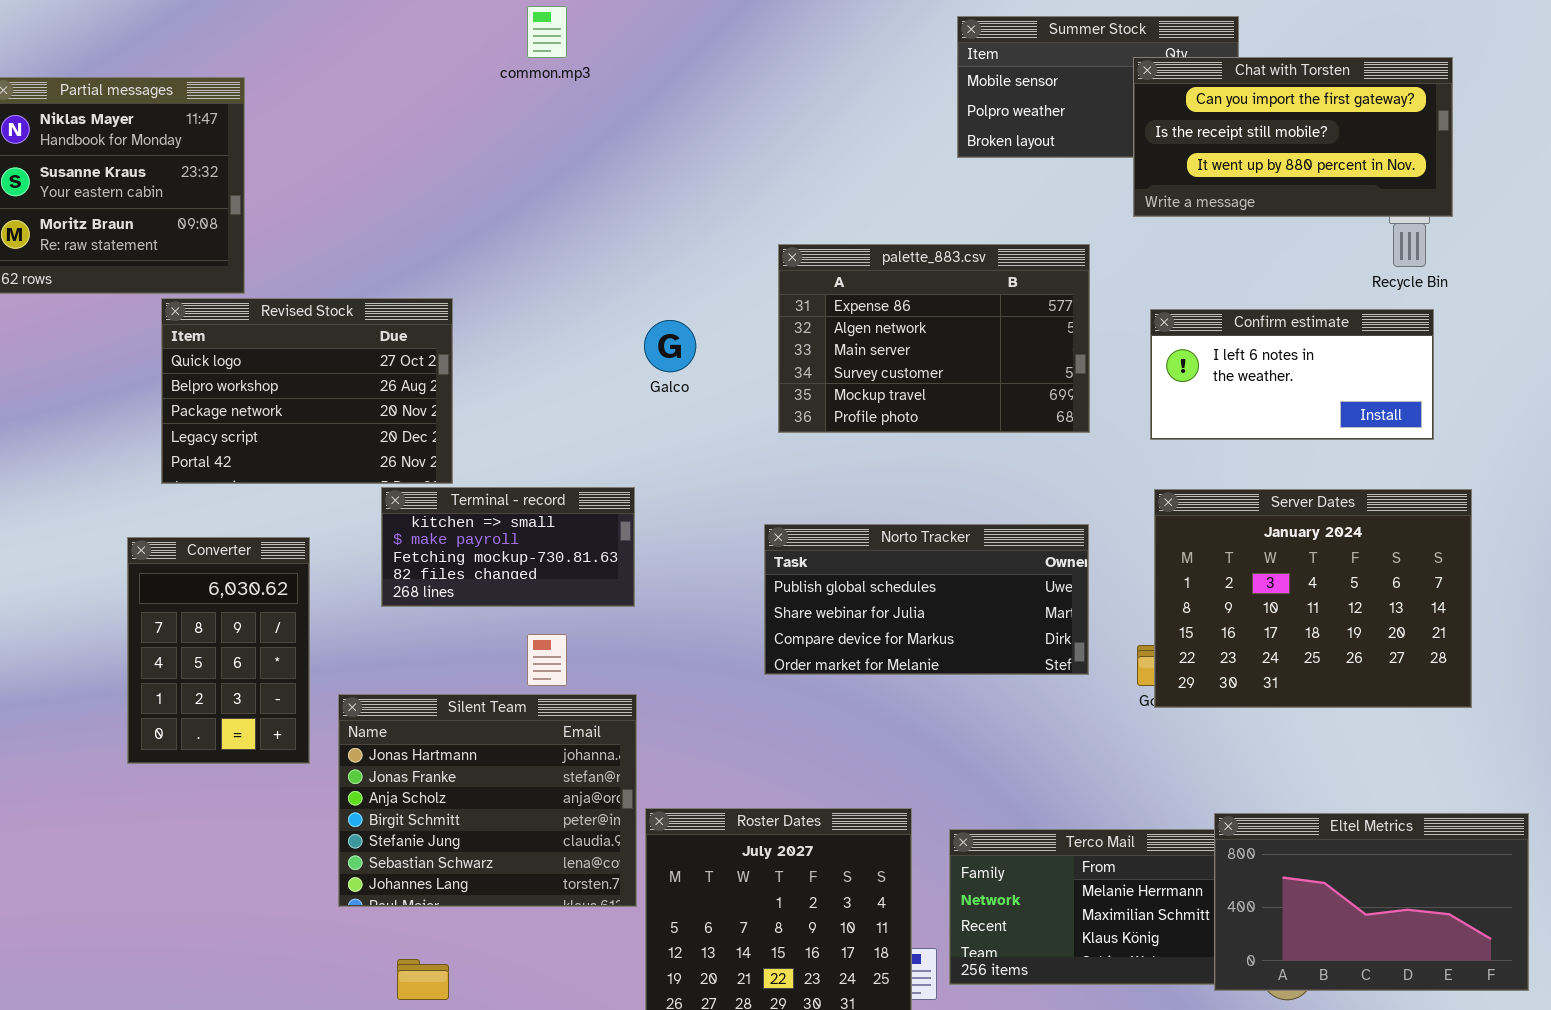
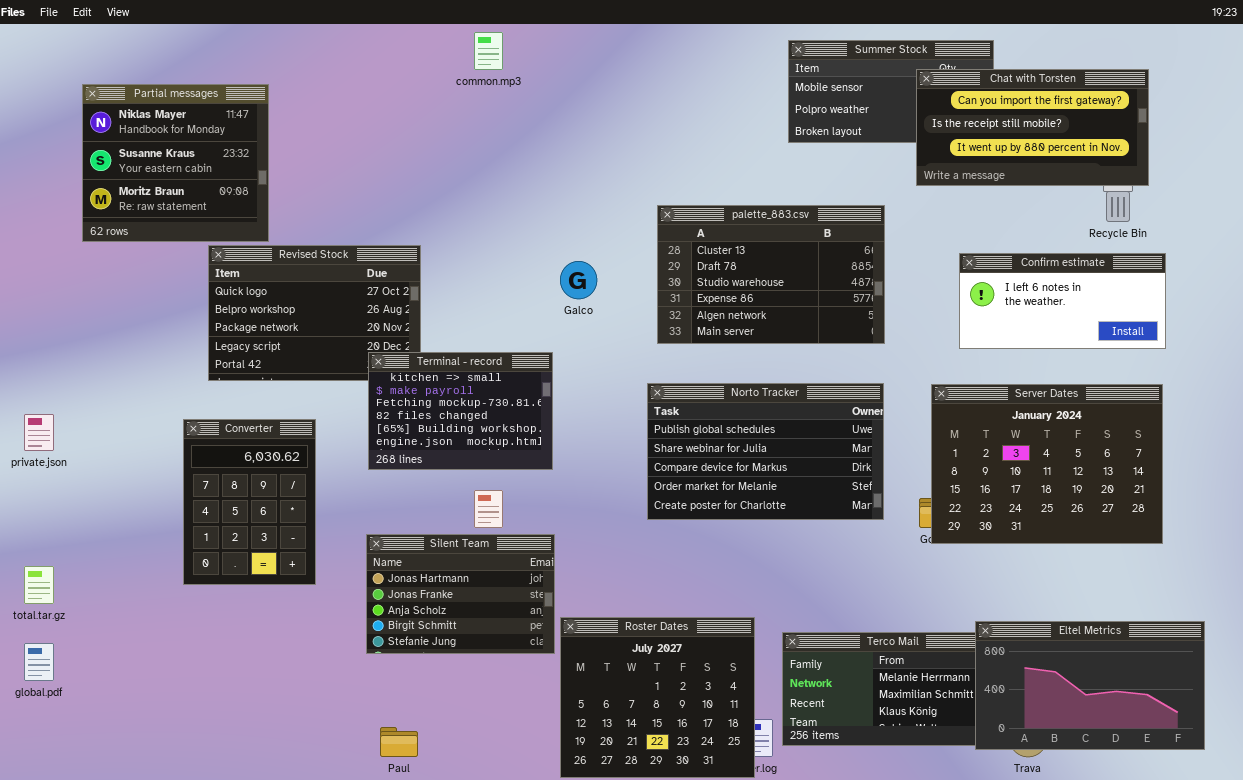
palette_883.csv: [778,244,1090,433] -> [657,205,885,344], scrolled up 3 rows
Confirm estimate: [1150,309,1434,440] -> [959,253,1166,349], moved
Terminal - record: [381,487,635,607] -> [368,352,553,470], resized
Norto Tracker: [764,524,1089,675] -> [647,383,884,520], resized
Silent Team: [338,694,637,907] -> [366,534,555,654], resized

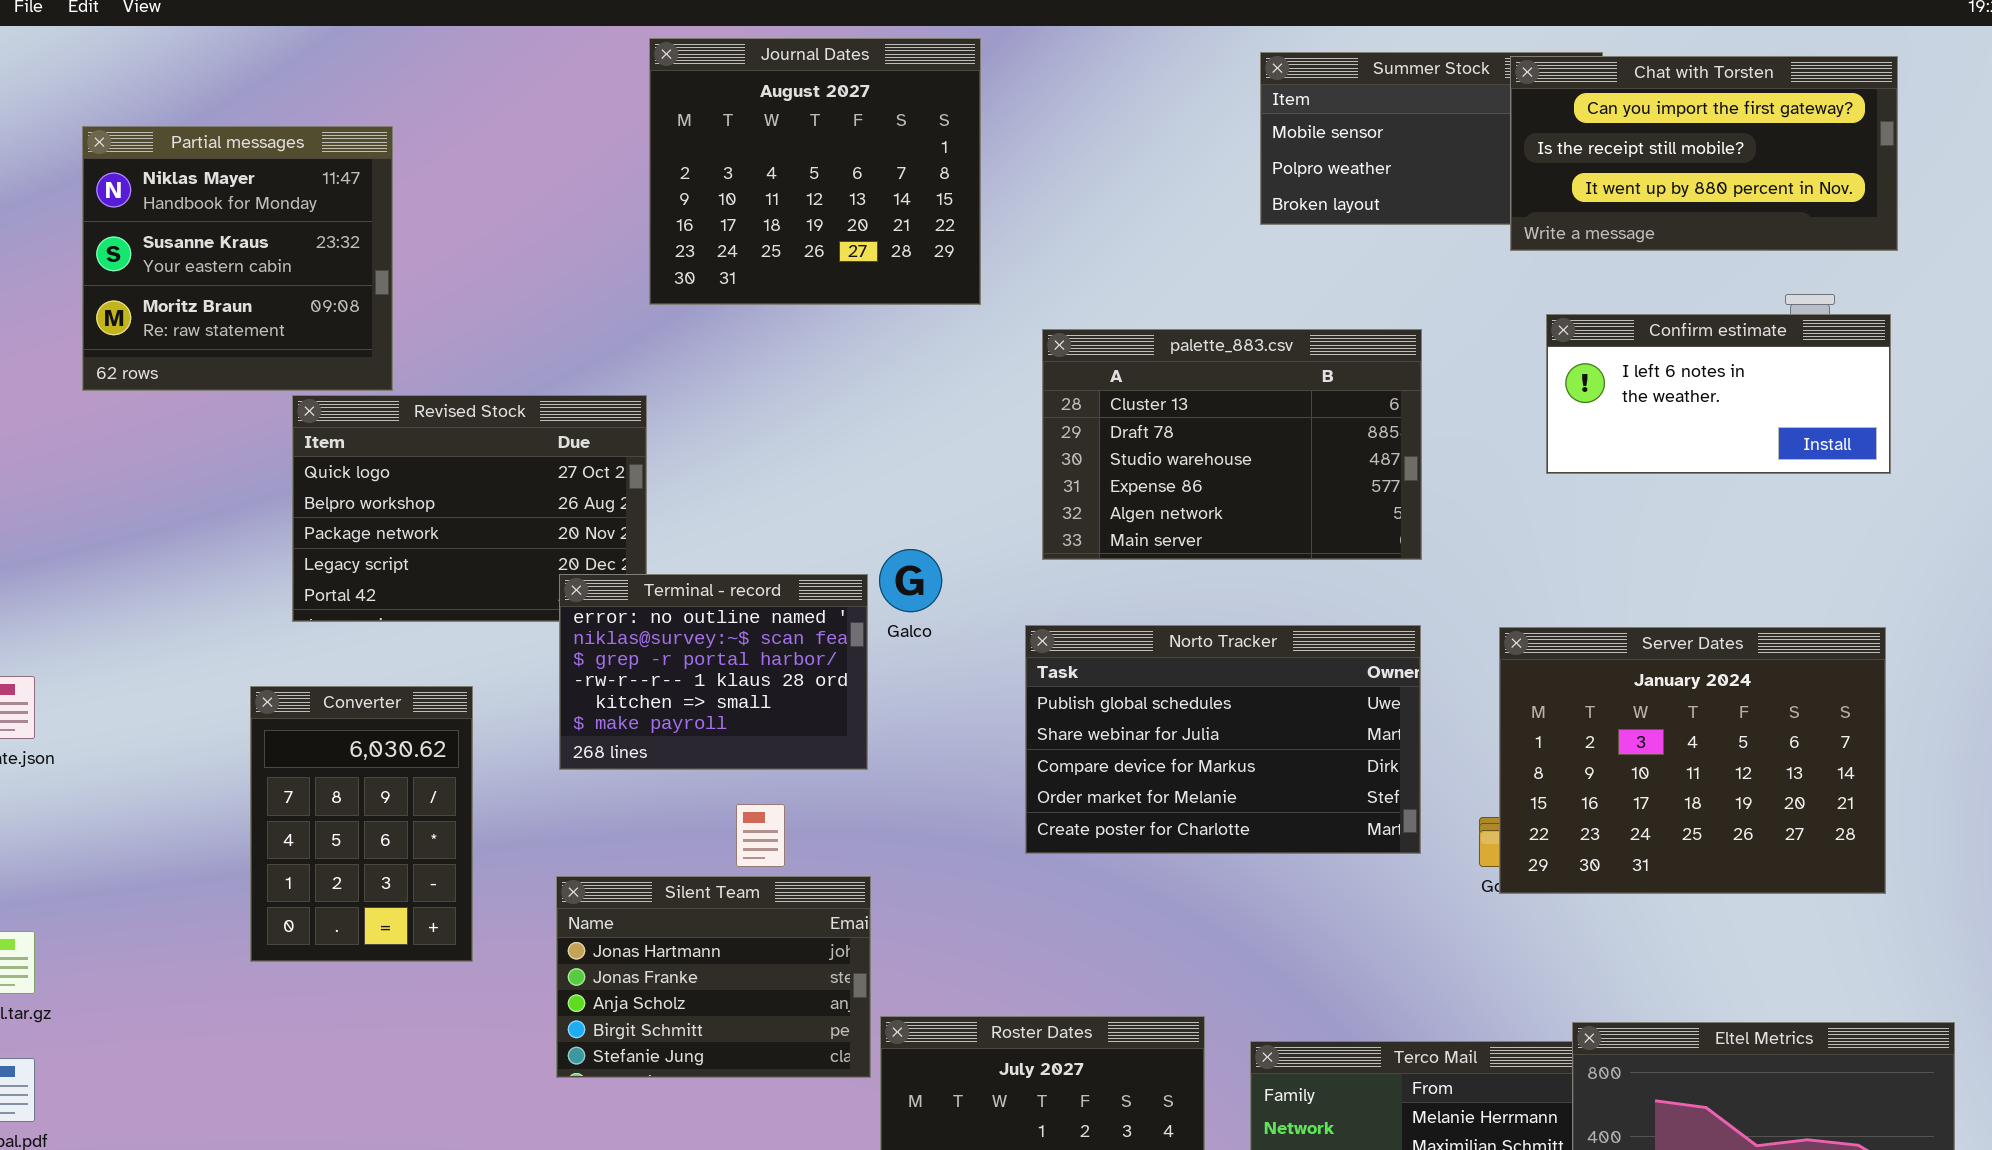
Journal Dates: none -> [649,38,981,305], opened
Chat with Torsten: [916,69,1149,186] -> [1510,56,1898,251], moved
Confirm estimate: [959,253,1166,349] -> [1546,314,1891,474], moved
Galco: [560,261,597,299] -> [879,549,942,612], moved
Terminal - record: [368,352,553,470] -> [559,574,868,770], scrolled up 4 rows

